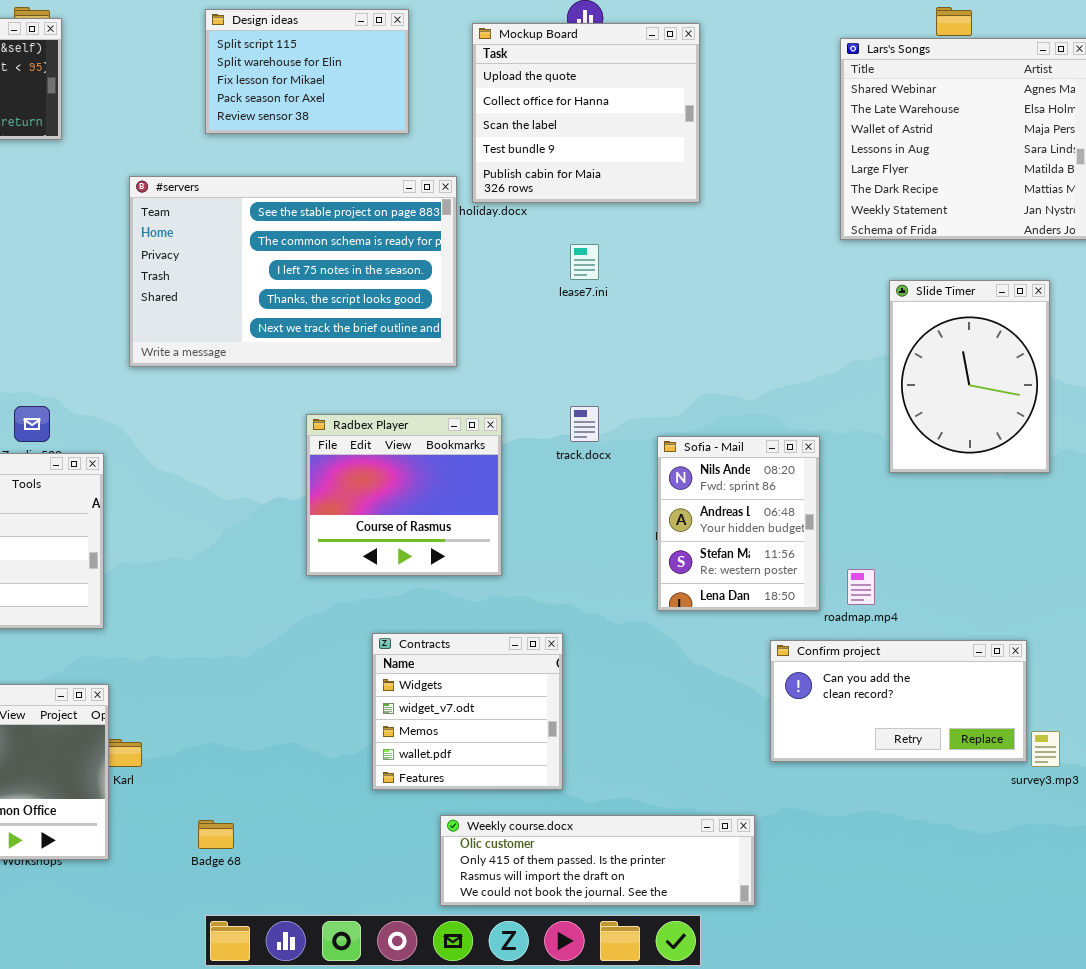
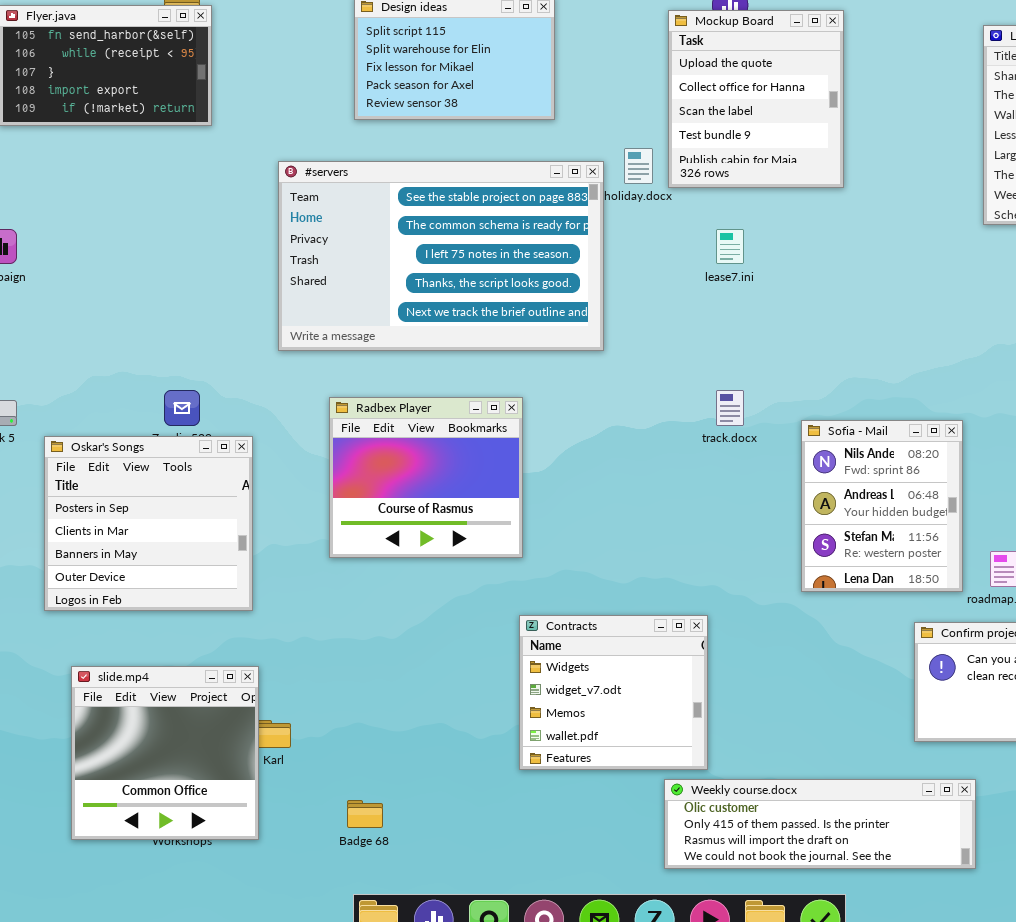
Mockup Board: [472,23,700,203] -> [668,10,844,188], resized
Radbex Player: [306,414,502,576] -> [329,397,523,558], moved
Weekly course.docx: [440,815,755,906] -> [664,779,976,869], moved

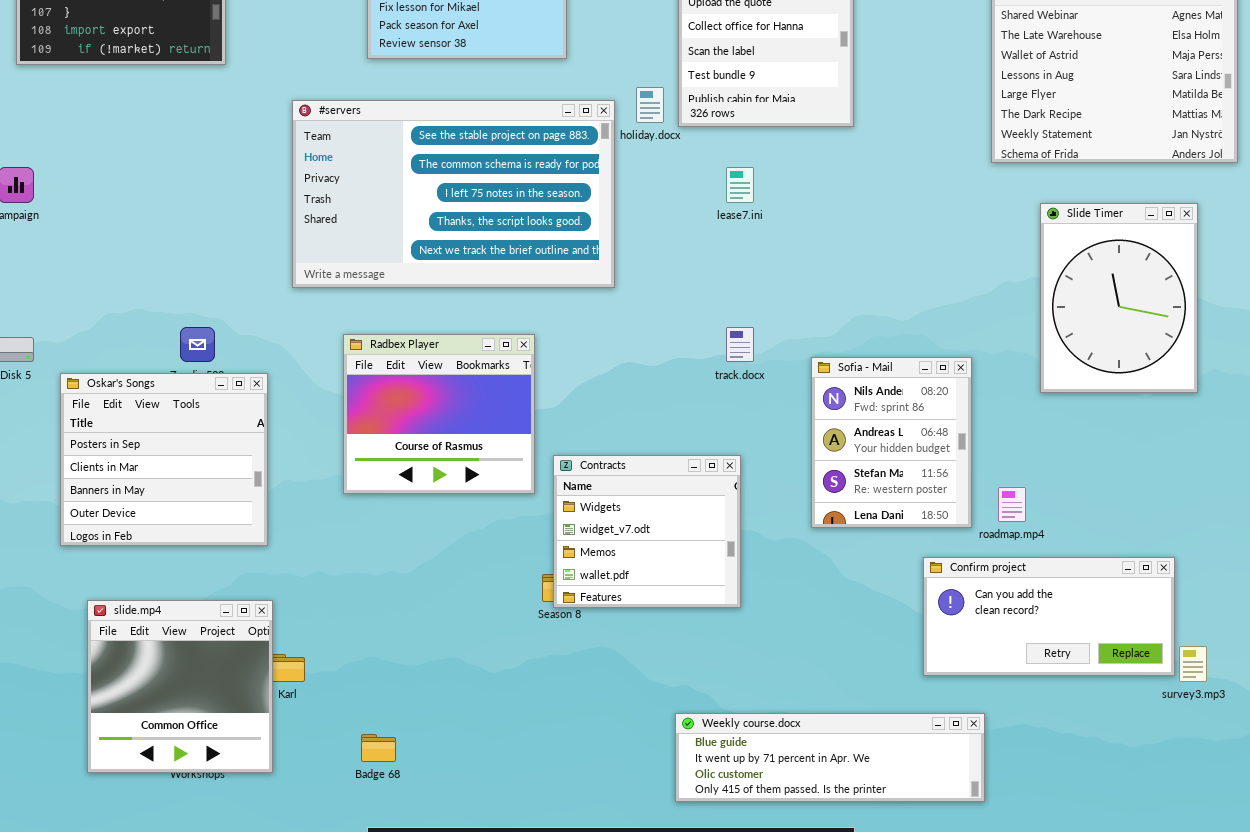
Contracts: [519,615,708,770] -> [553,455,741,608], moved
Weekly course.docx: [664,779,976,869] -> [675,713,985,802], scrolled up 2 rows

